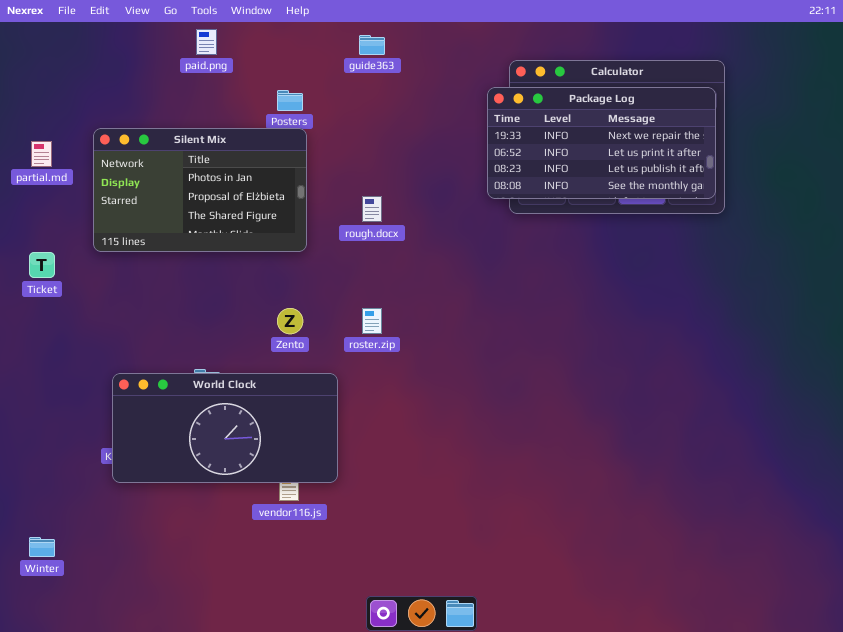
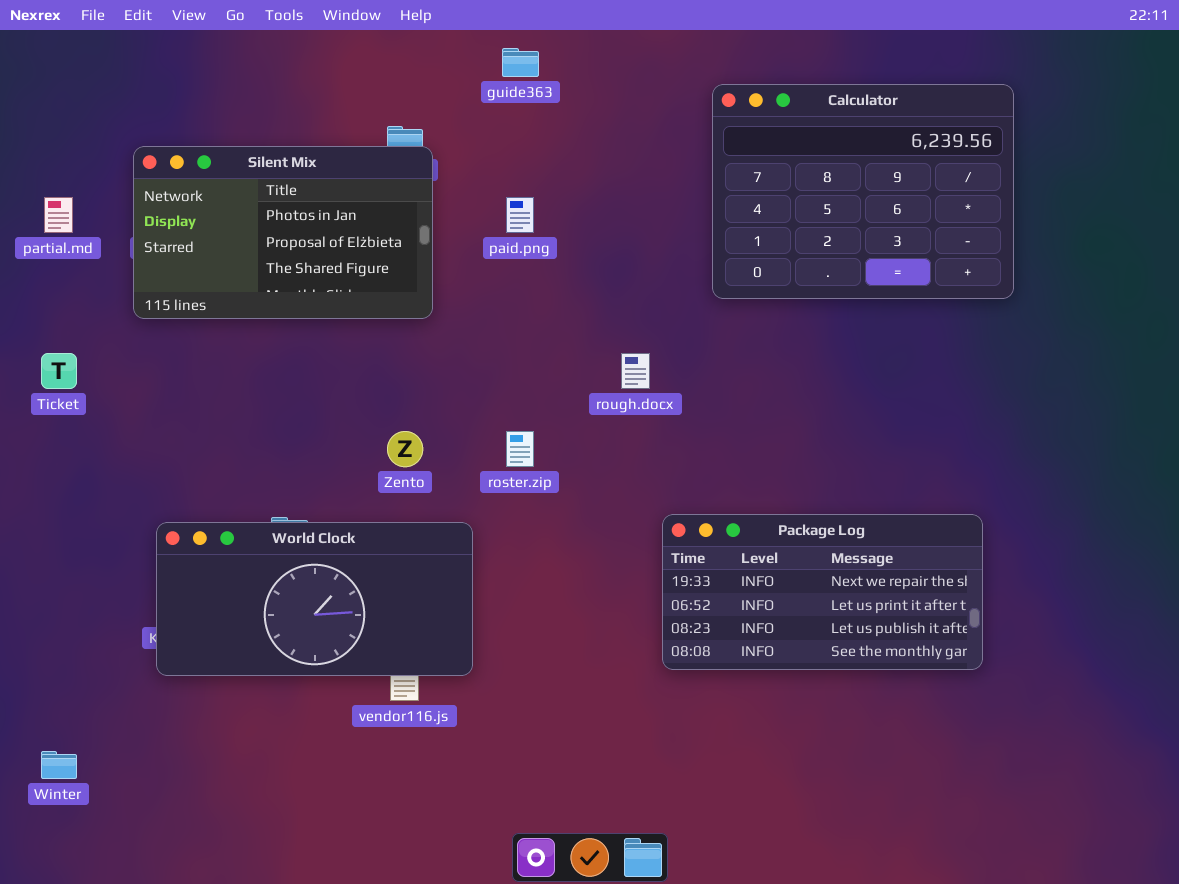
paid.png: [196,29,217,55] -> [506,197,534,233], moved
Package Log: [487,87,716,199] -> [662,514,983,670], moved
Silent Mix: [93,128,307,252] -> [133,146,433,319], moved
rough.docx: [362,196,382,222] -> [621,353,650,389], moved

